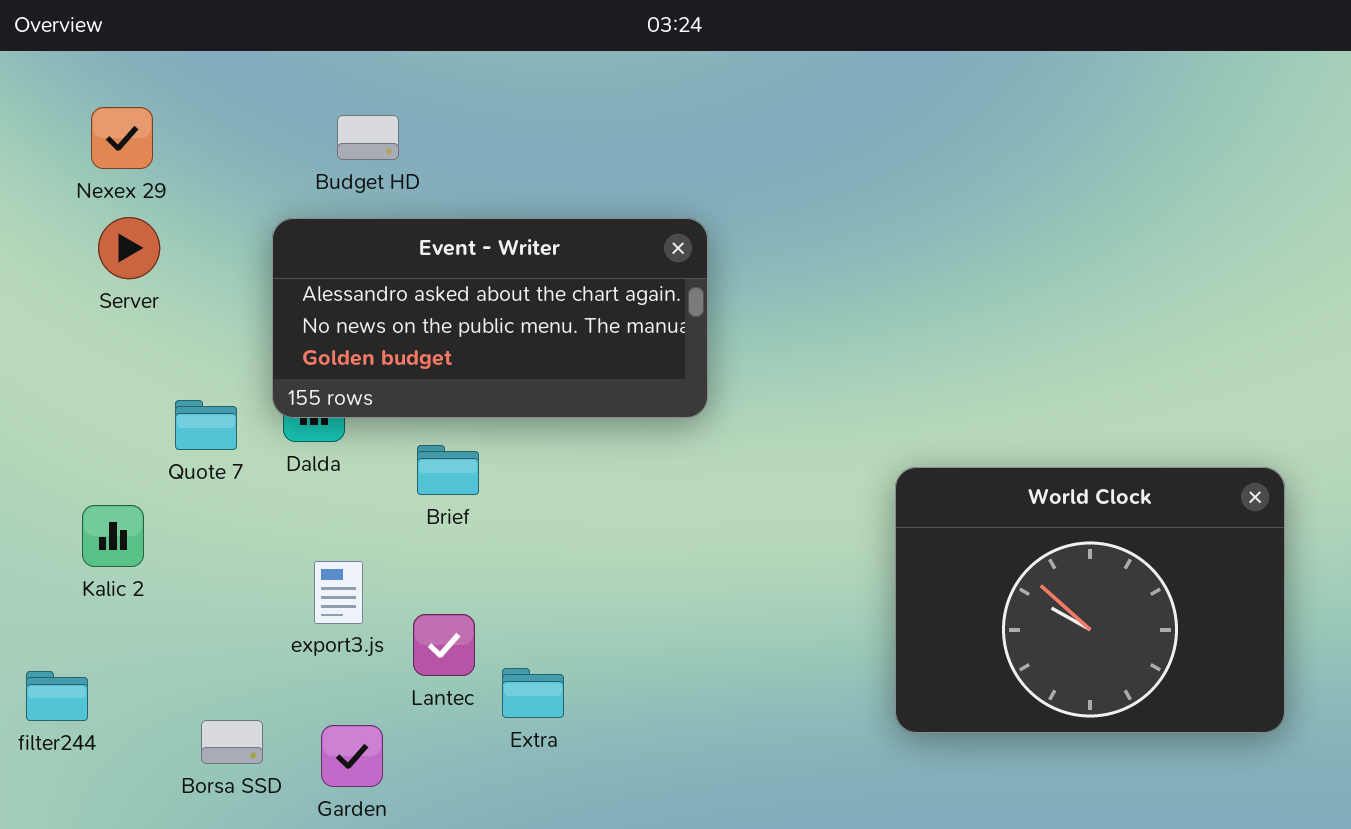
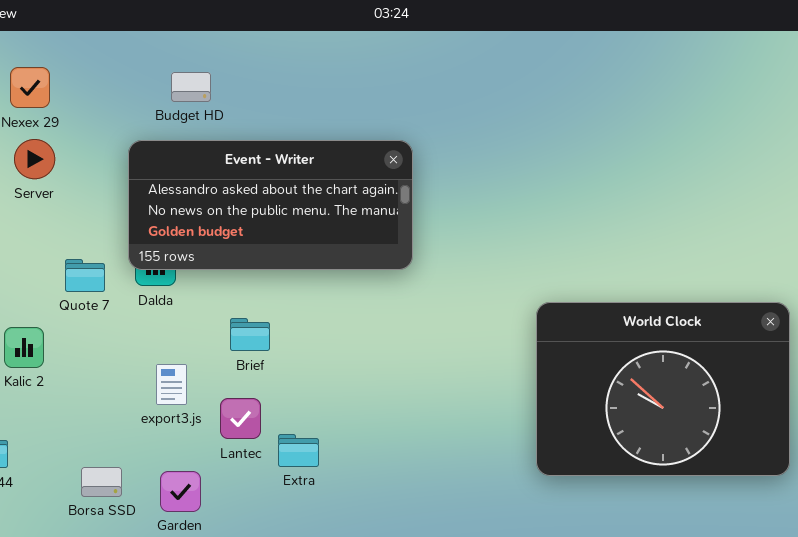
Brief: [417,445,479,495] -> [230,318,270,351], moved

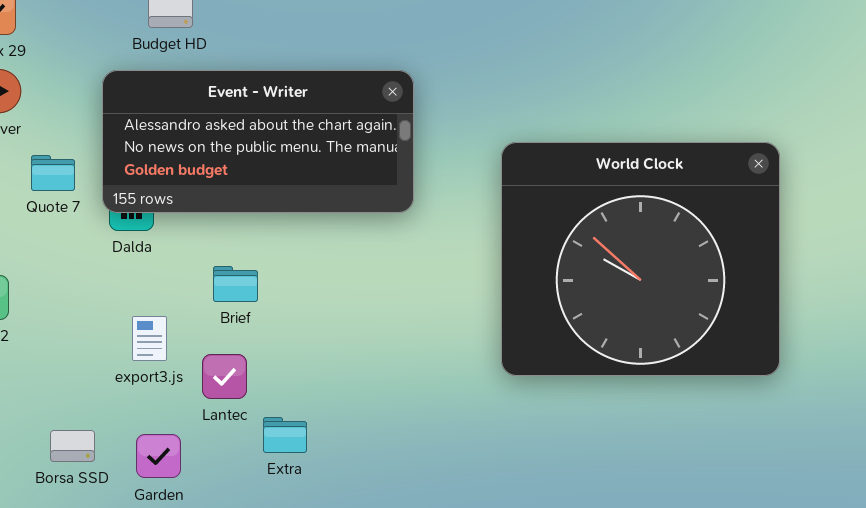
Quote 7: [65,259,105,292] -> [31,155,75,191], moved
World Clock: [536,302,790,476] -> [501,142,780,376], moved, resized
Extra: [278,434,319,467] -> [263,417,307,453], moved

